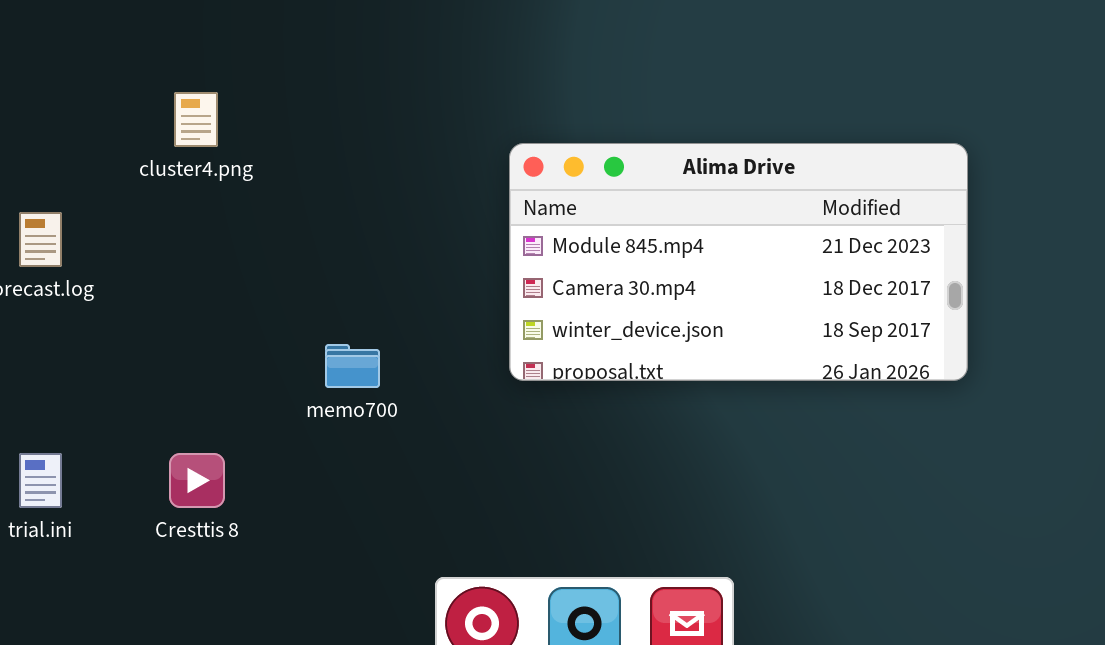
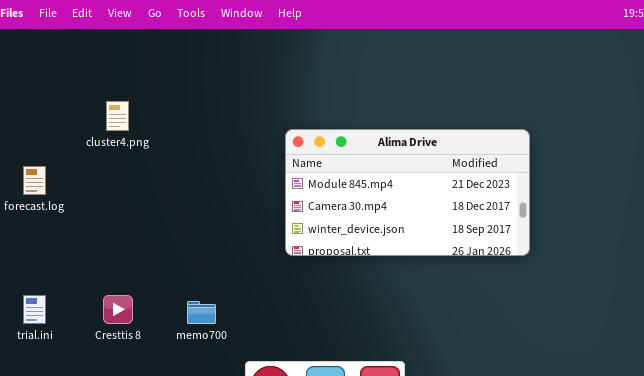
memo700: [325,344,380,388] -> [187,301,216,324], moved

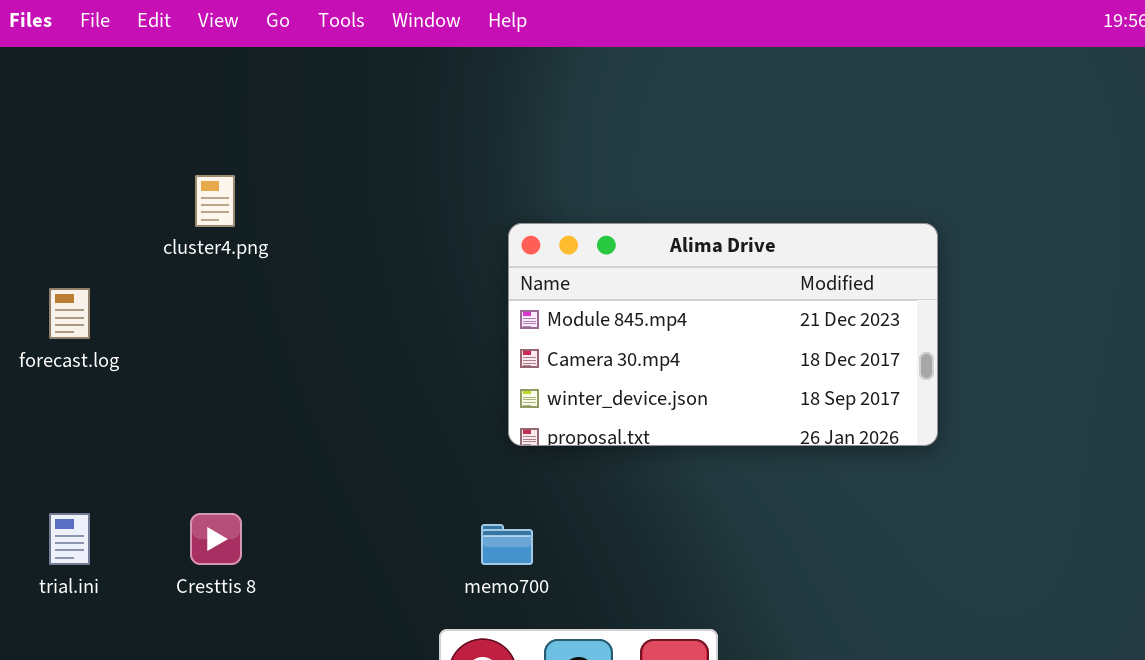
memo700: [187,301,216,324] -> [481,524,533,565], moved

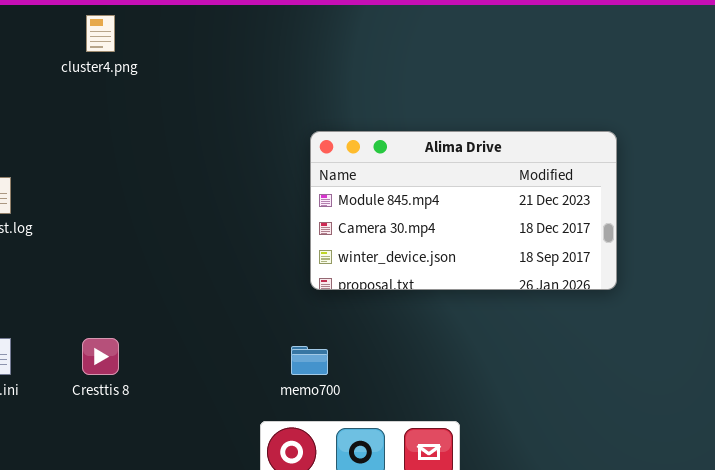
cluster4.png: [195,175,235,227] -> [86,15,115,52], moved

